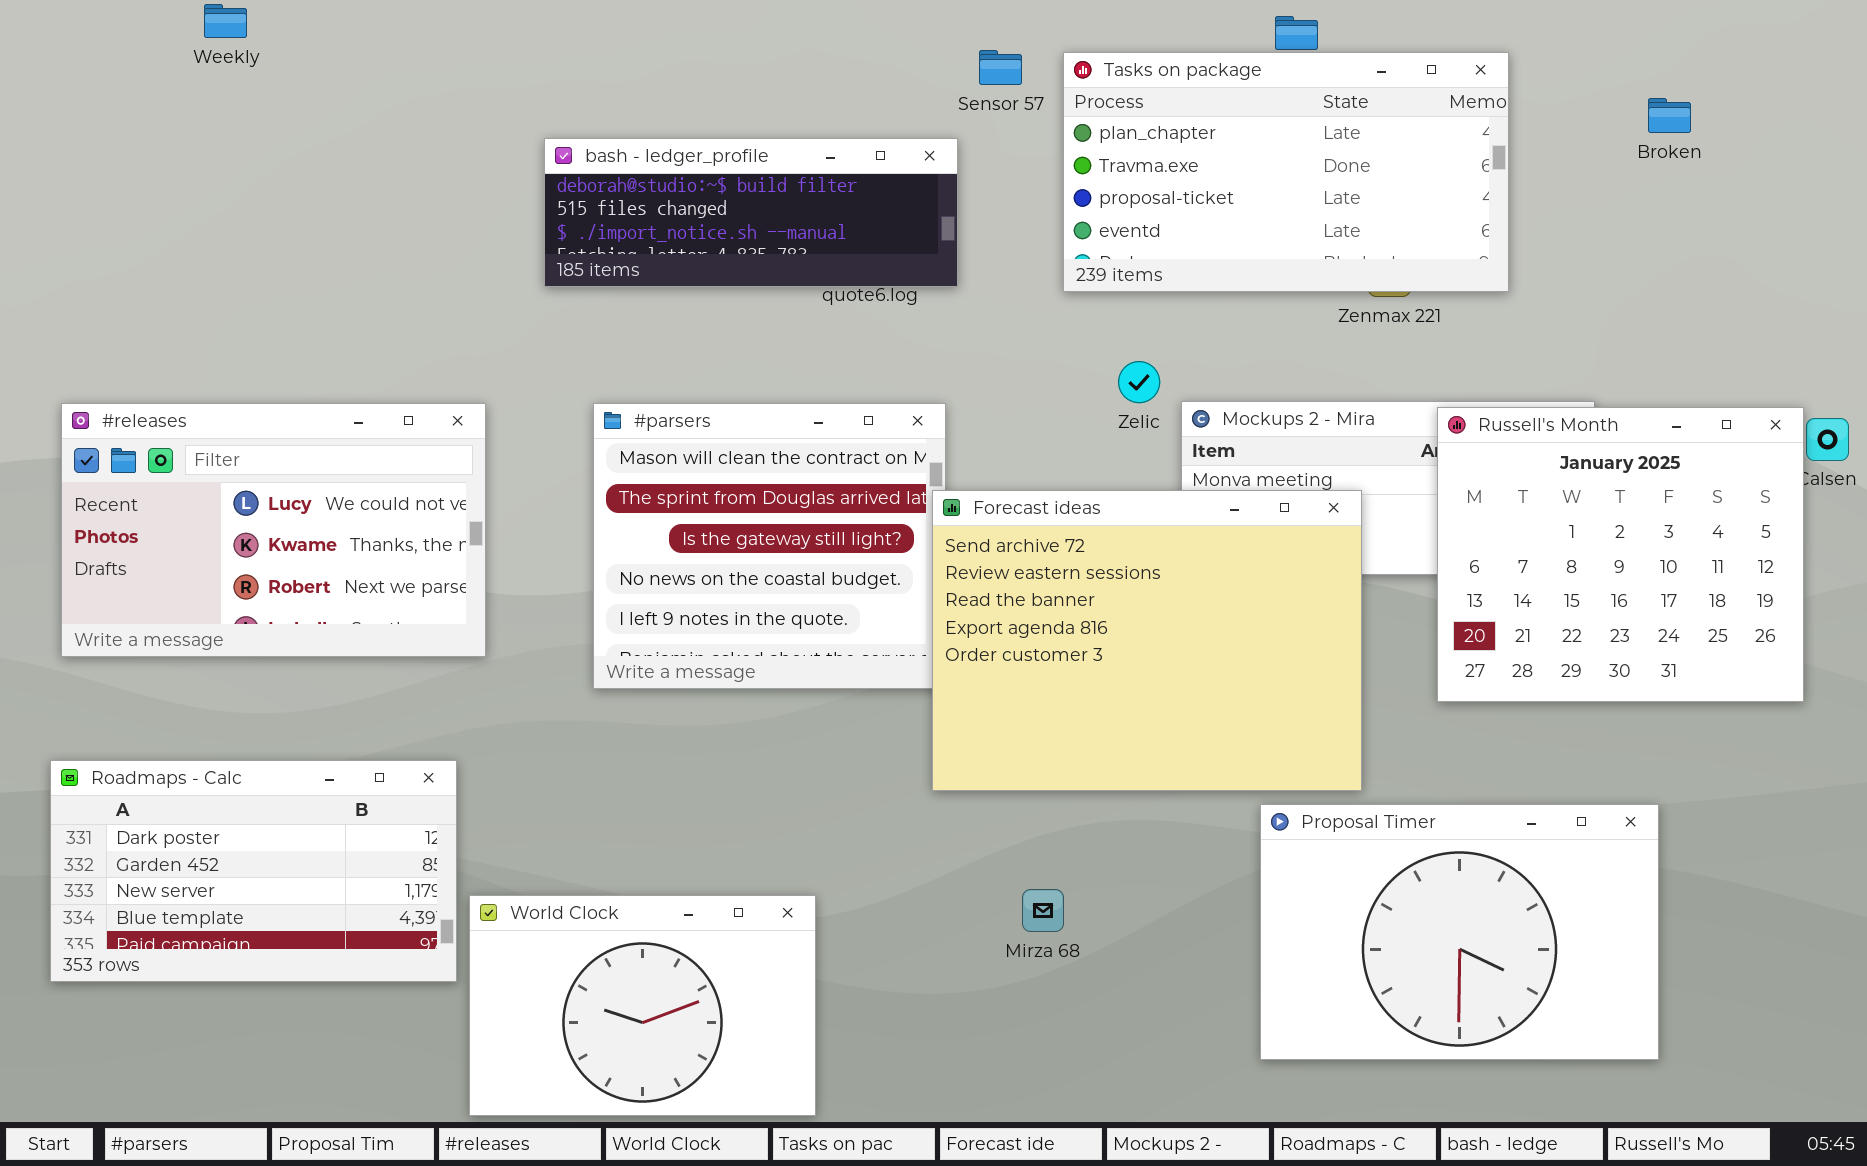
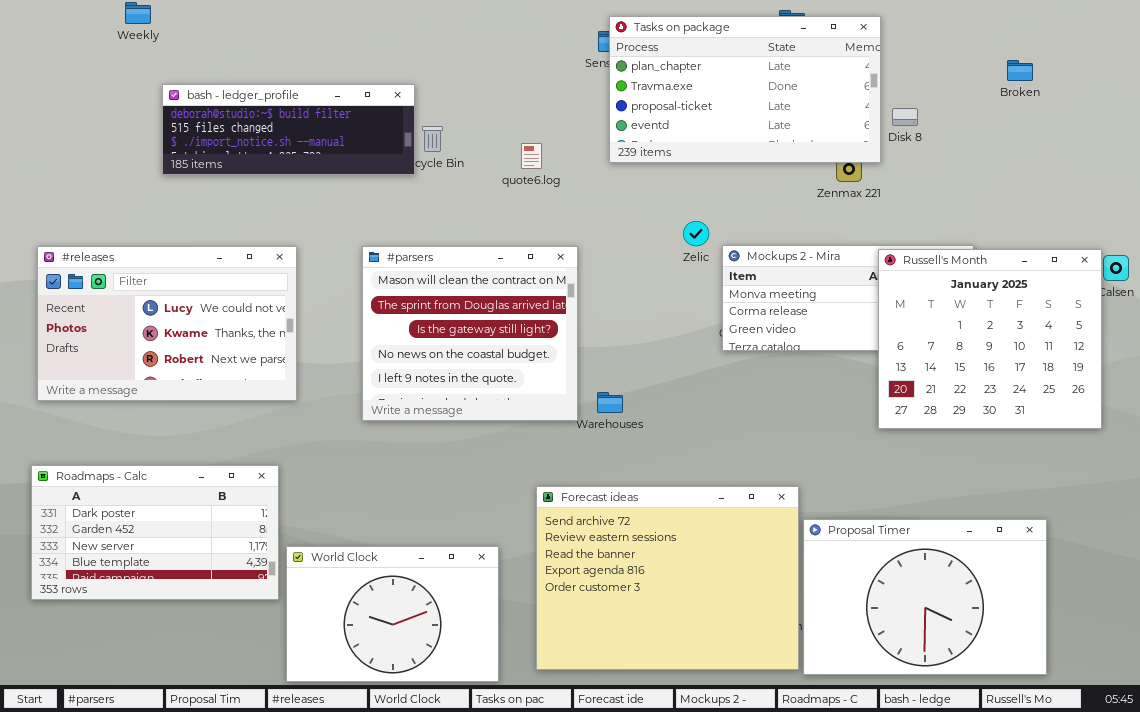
Tasks on package: [1063,52,1509,292] -> [609,16,881,163], moved
bash - ledger_profile: [544,138,958,287] -> [162,84,415,175], moved
Forecast ideas: [932,490,1362,791] -> [536,486,799,670], moved
Proposal Timer: [1260,804,1659,1060] -> [803,519,1047,675], moved

